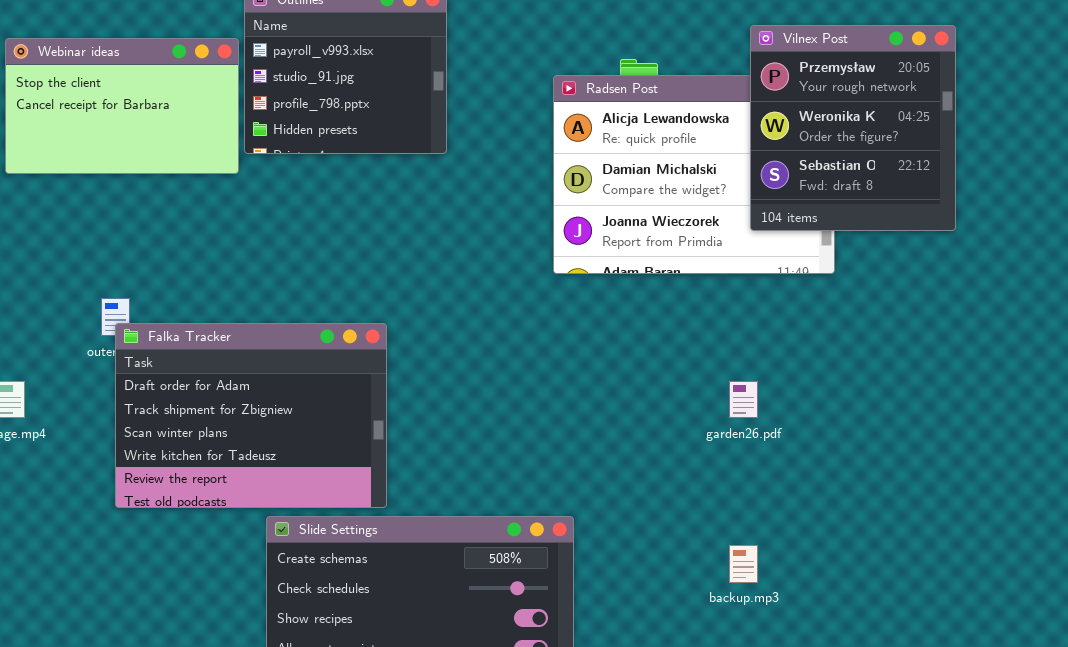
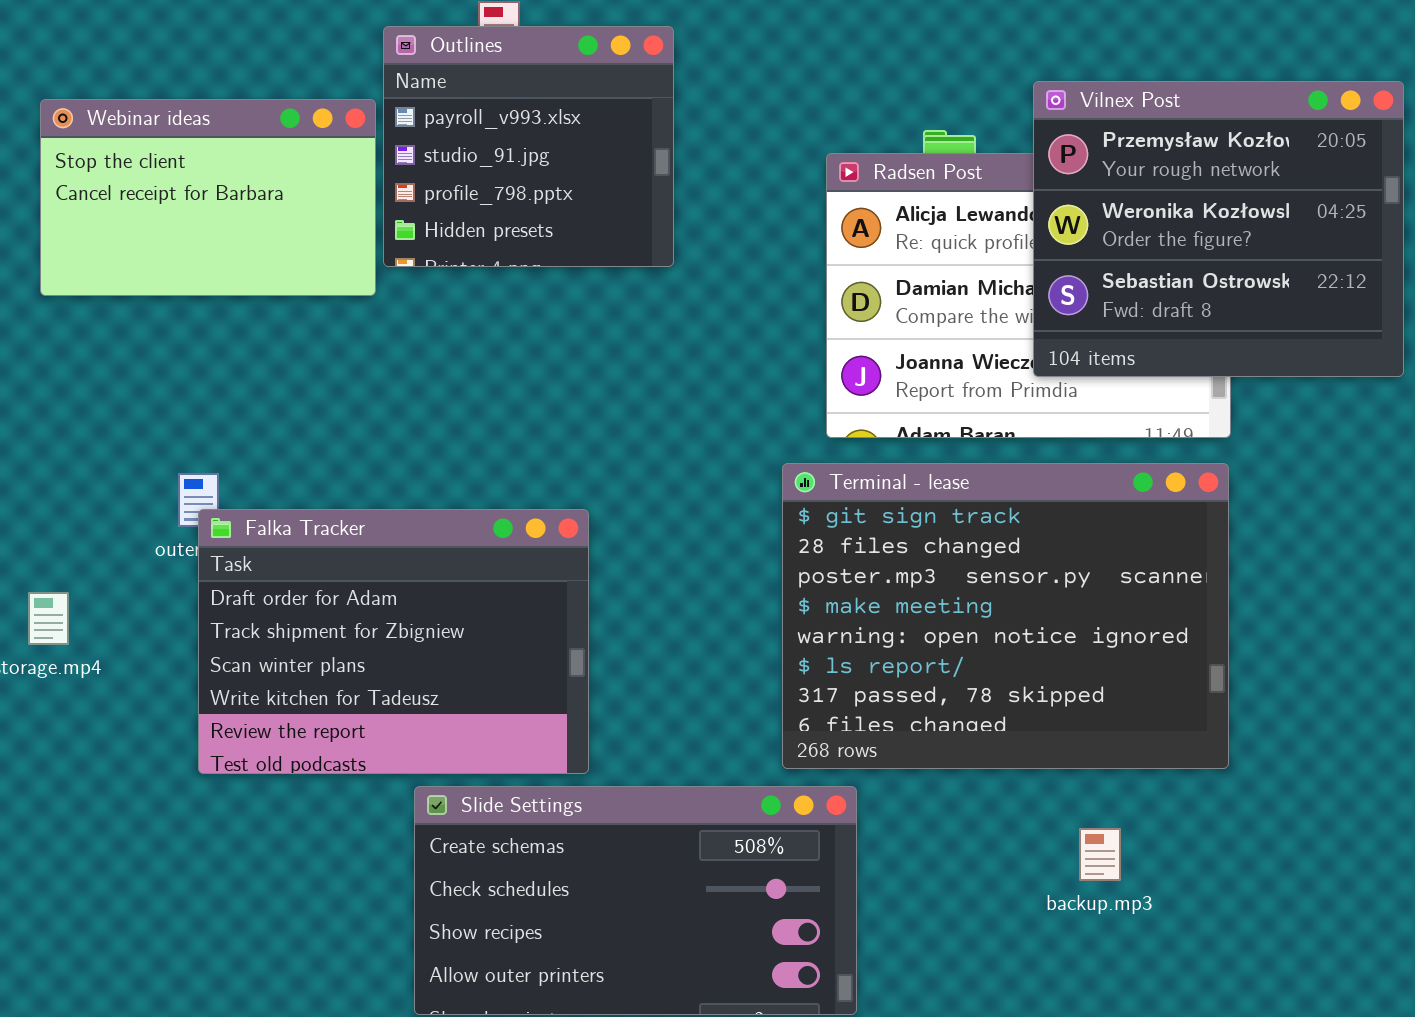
Vilnex Post: [750,25,956,231] -> [1033,81,1404,377], resized
Terminal - lease: none -> [782,463,1229,769], opened

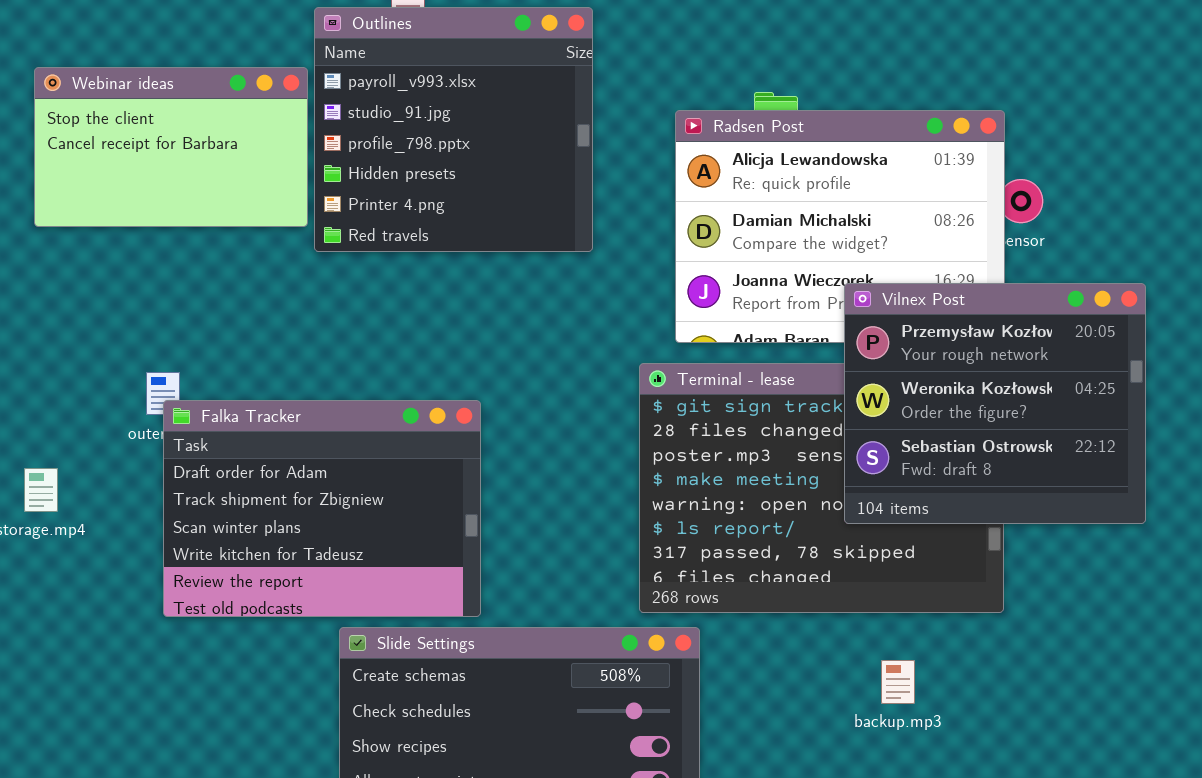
Outlines: [383,26,674,267] -> [314,7,593,252], resized
Vilnex Post: [1033,81,1404,377] -> [844,283,1146,524], moved

